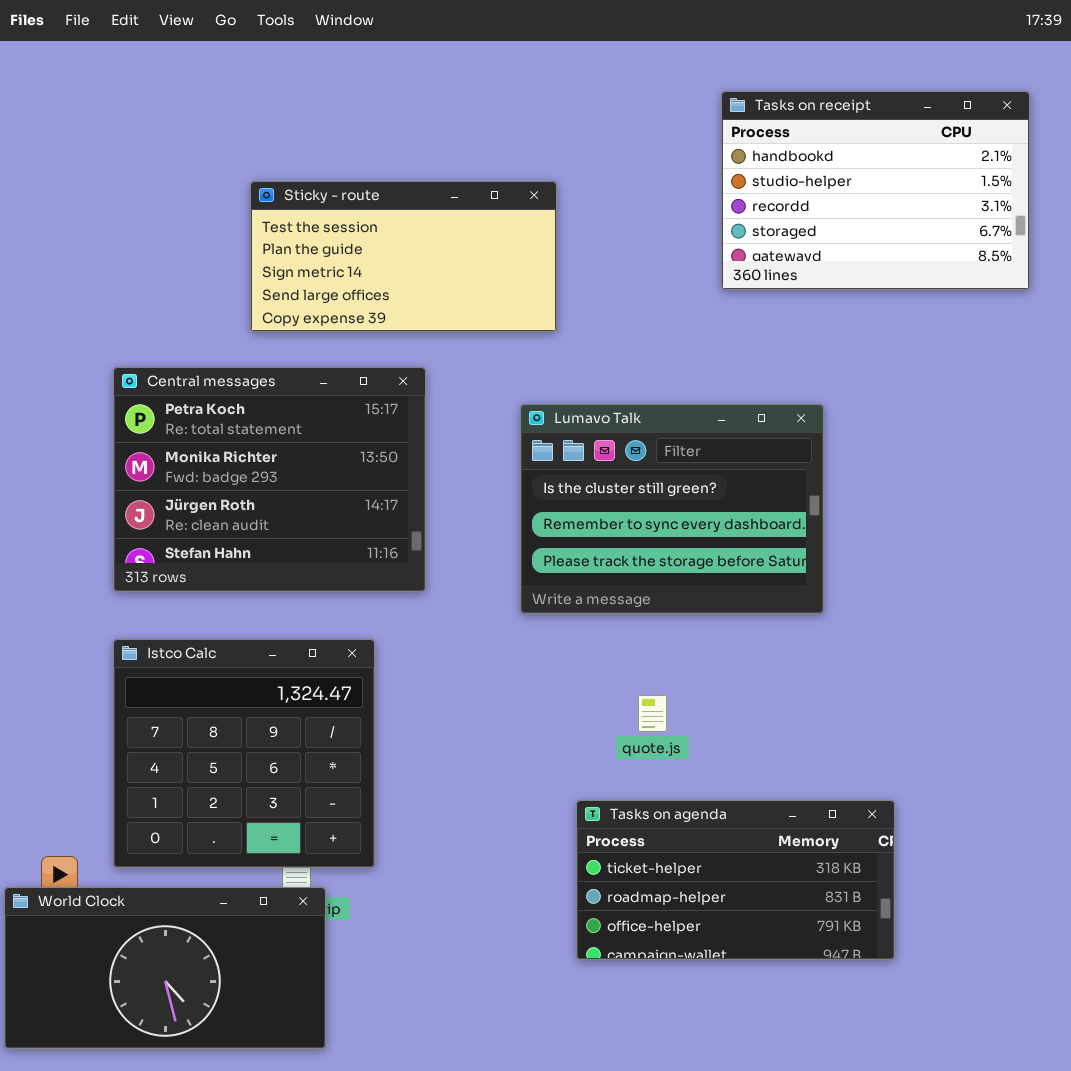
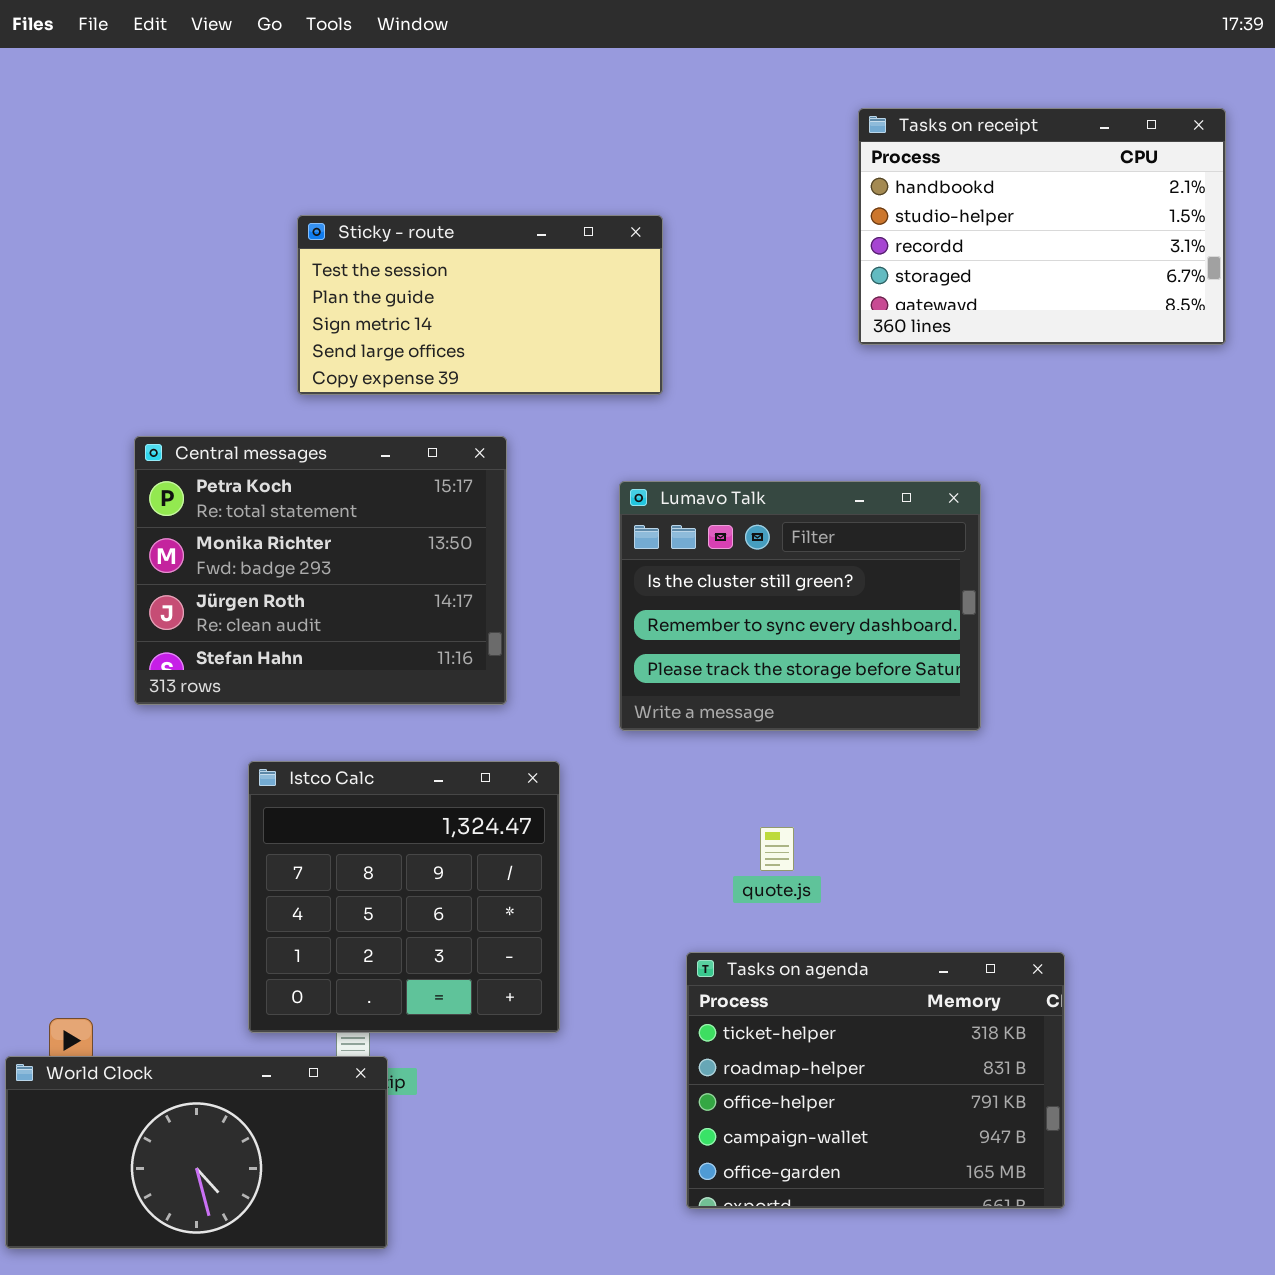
Istco Calc: [113,639,375,868] -> [248,761,560,1033], moved
Tasks on agenda: [576,800,895,960] -> [686,952,1065,1209], resized

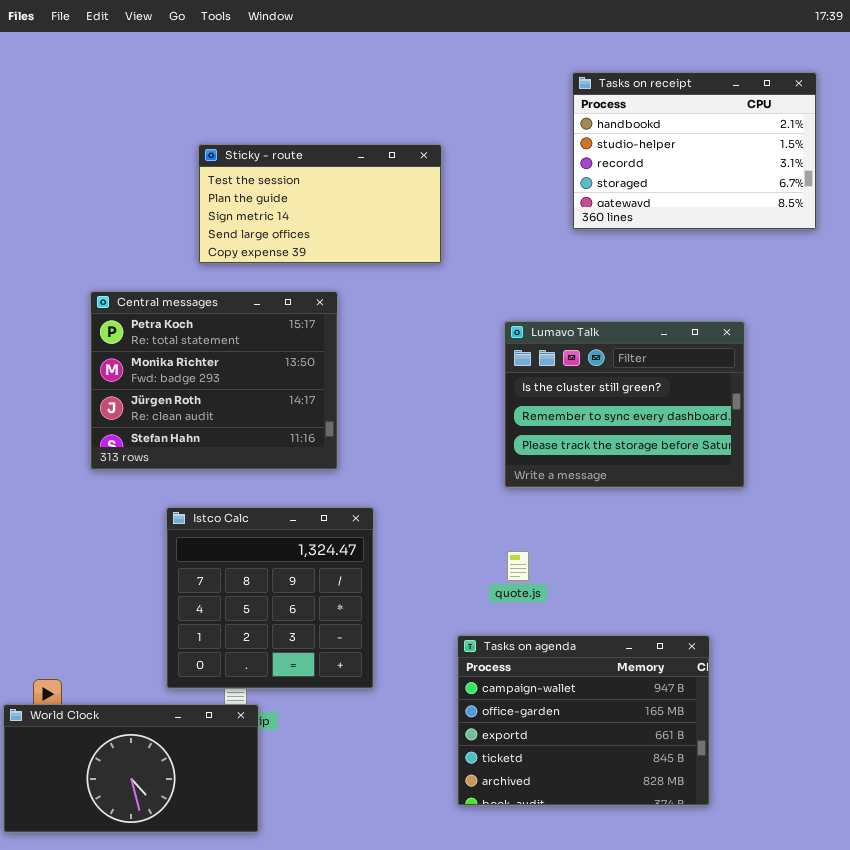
Lumavo Talk: [619,481,981,731] -> [504,321,745,488], moved
Tasks on agenda: [686,952,1065,1209] -> [457,635,710,806], scrolled down 3 rows

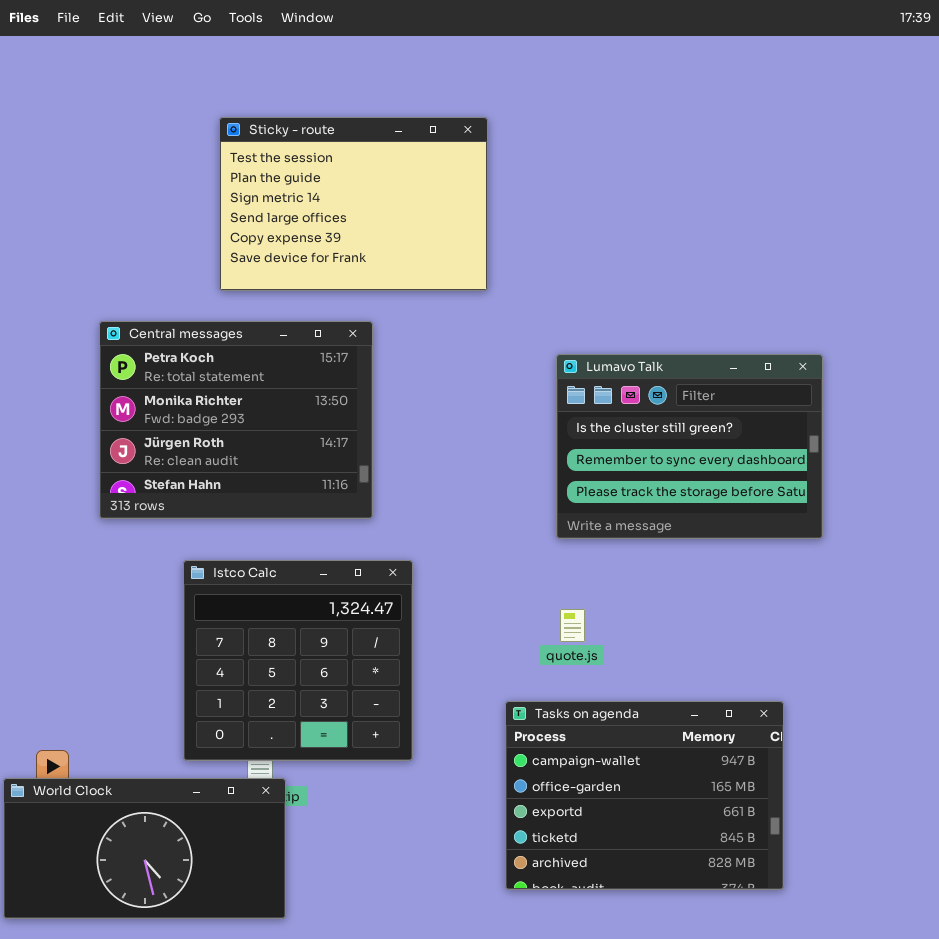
Tasks on receipt: [572,72,817,230] -> none, closed
Sticky - route: [198,144,442,264] -> [219,117,488,291], resized

